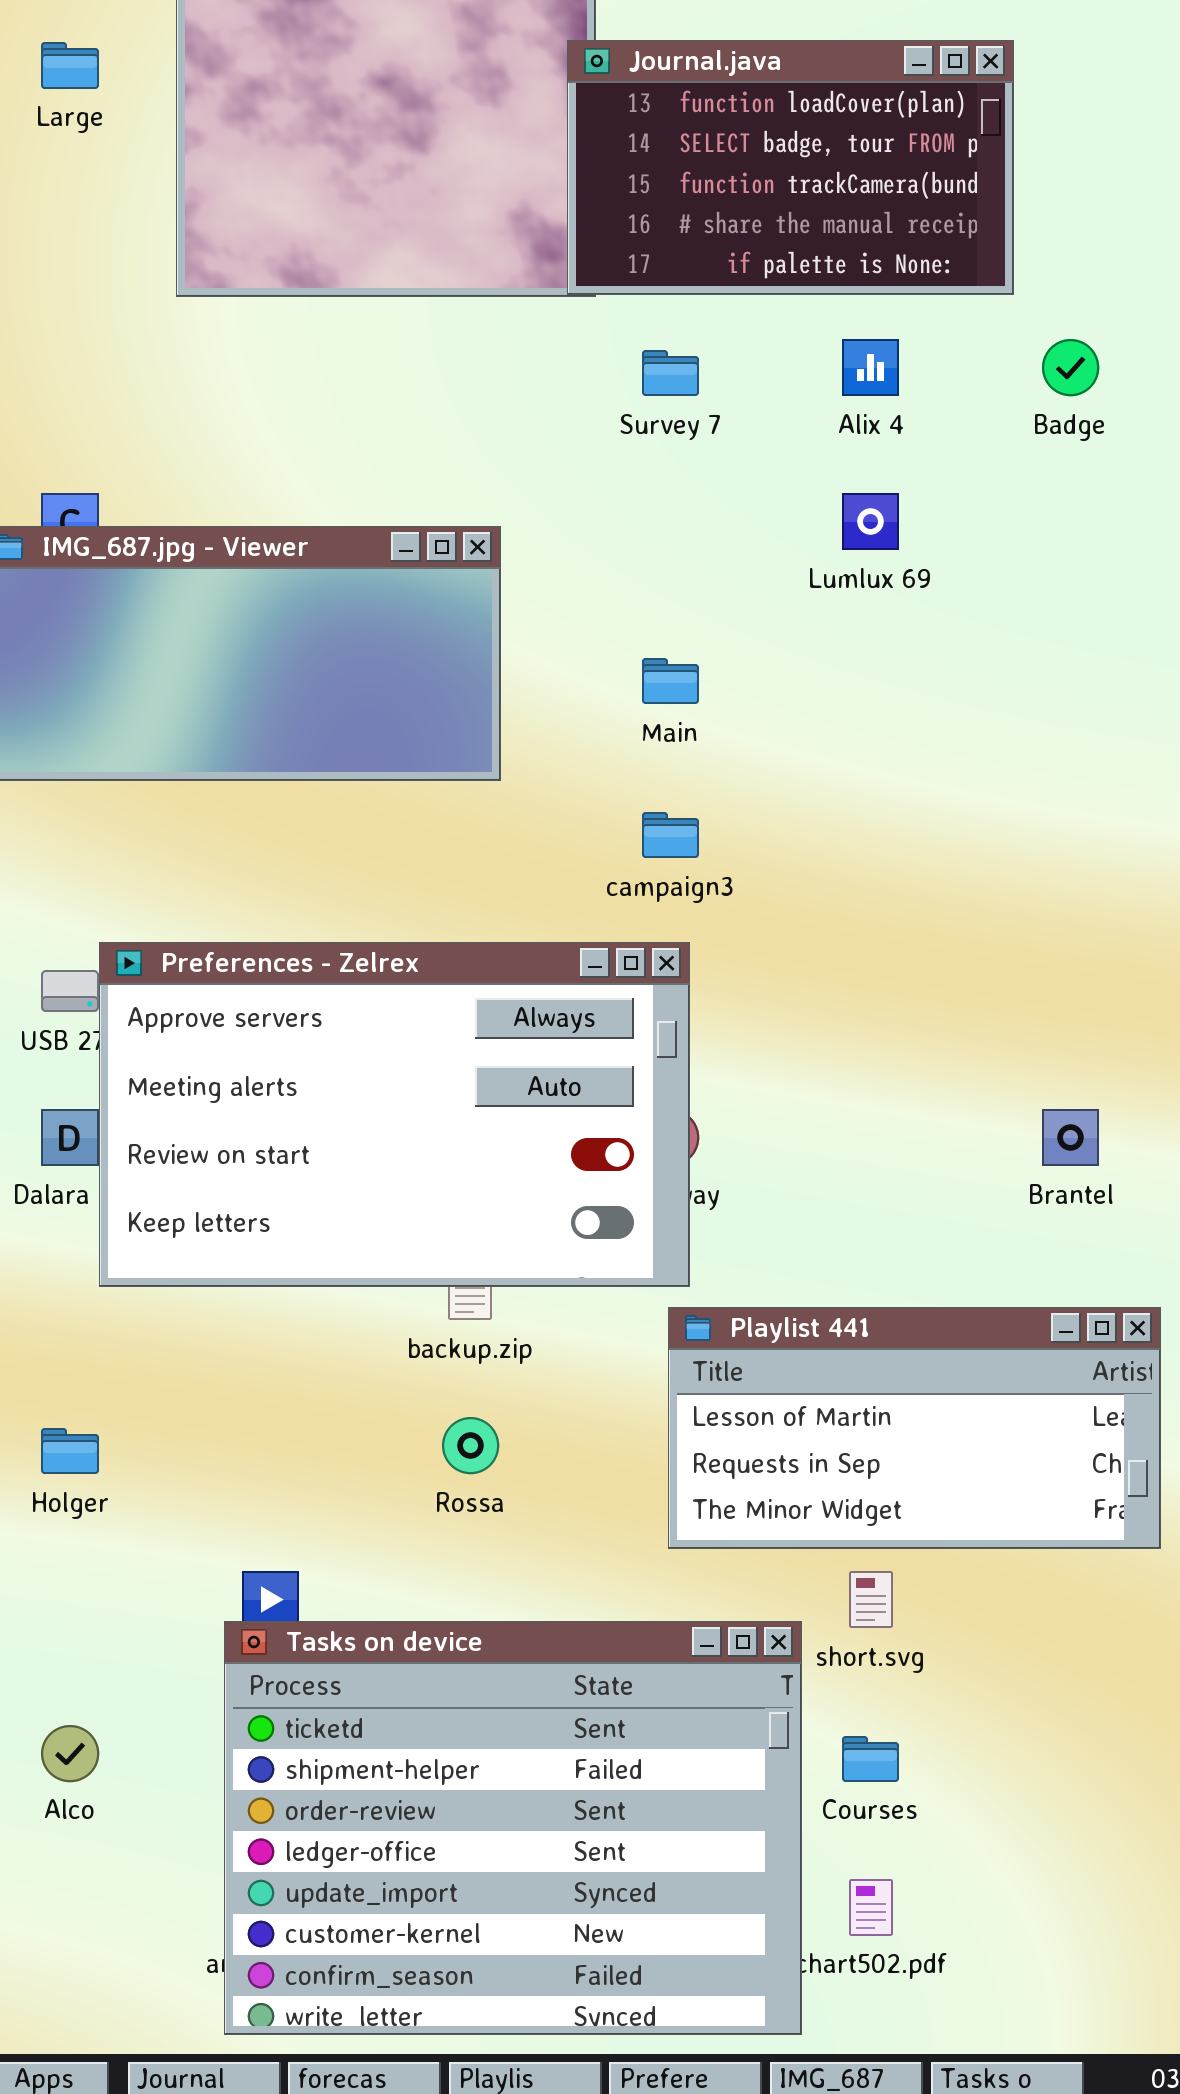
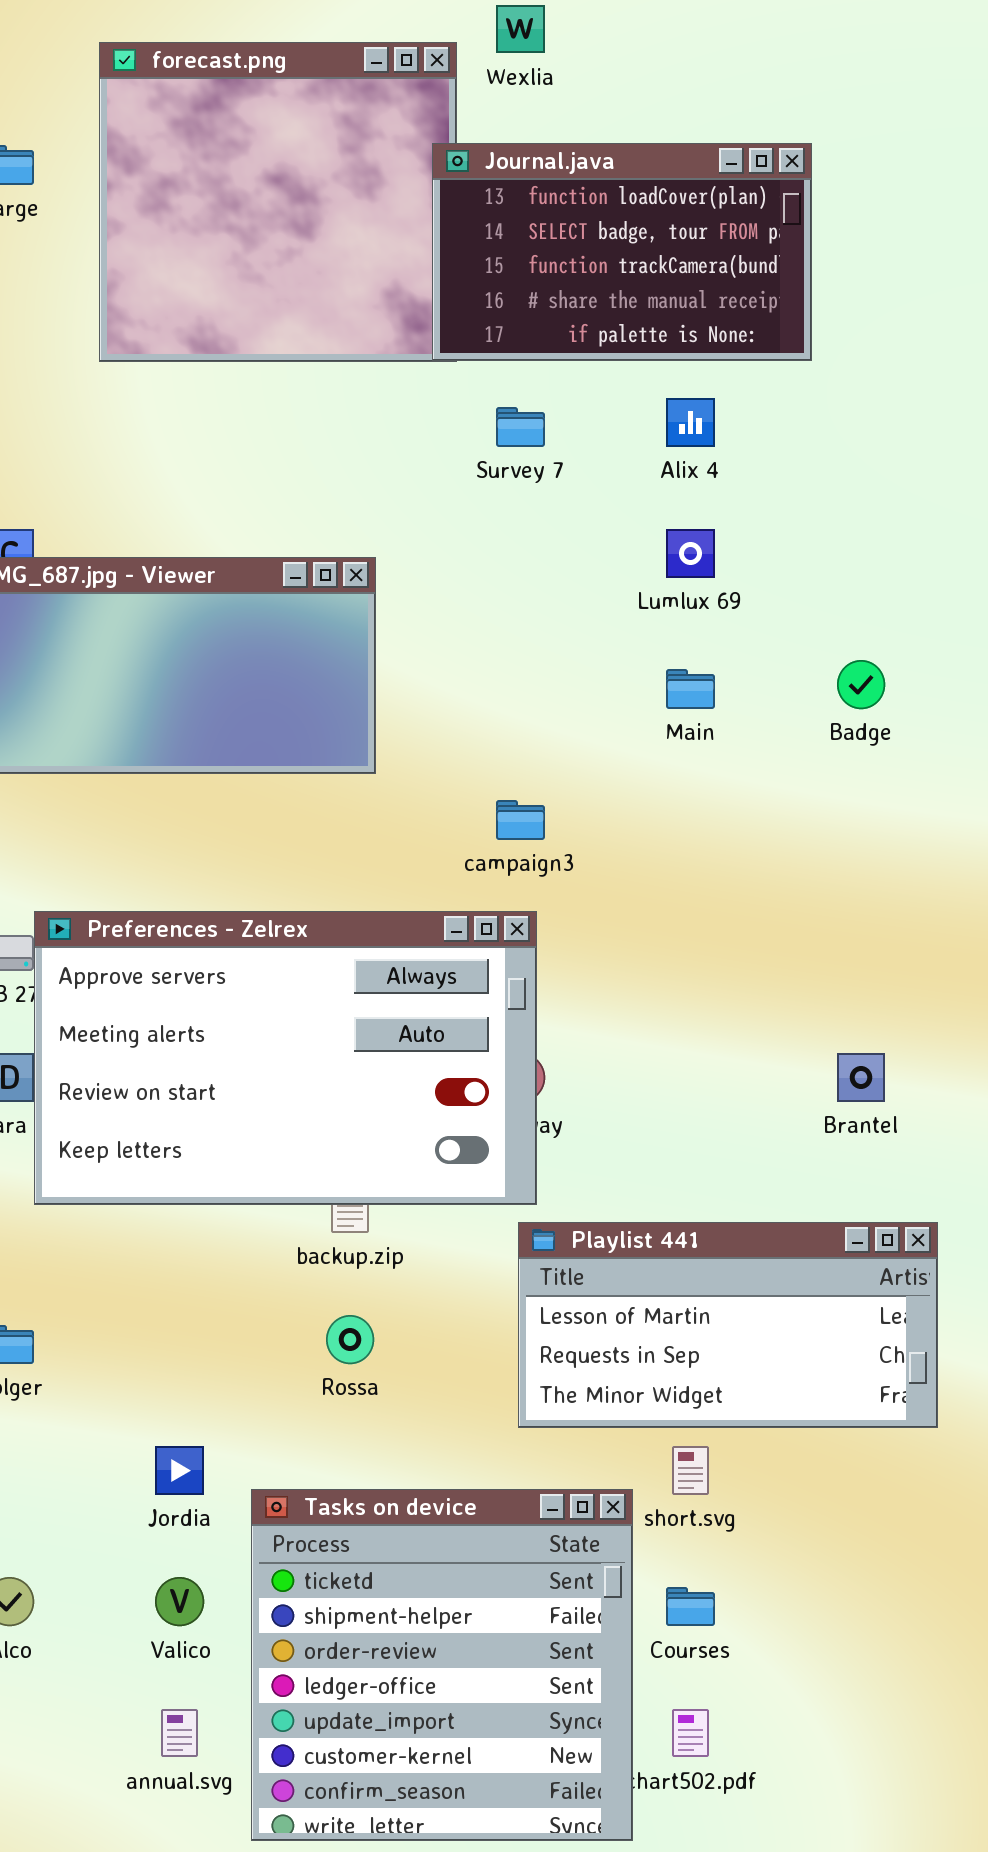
Badge: [1042,339,1099,396] -> [837,660,885,709], moved
Main: [642,658,699,704] -> [666,669,715,709], moved
Tasks on device: [224,1621,802,2035] -> [251,1489,633,1841], resized

